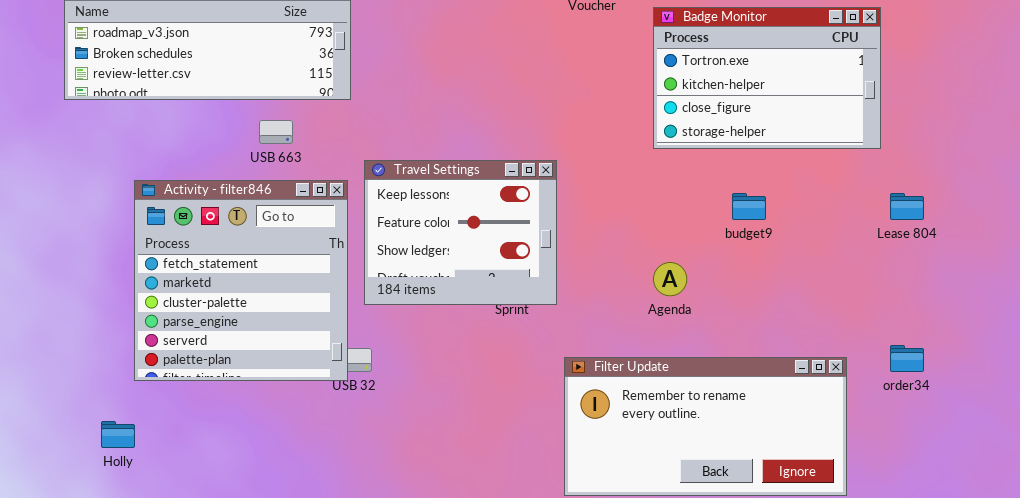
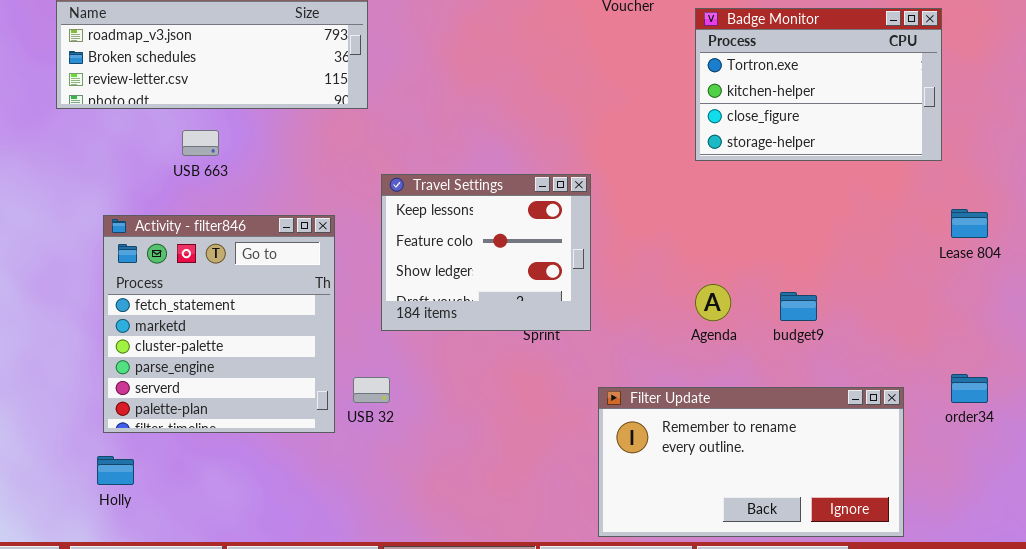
USB 663: [259,120,293,144] -> [182,130,219,156], moved
Activity - filter846: [134,180,348,381] -> [103,215,335,433], moved
budget9: [732,193,766,220] -> [780,292,817,321], moved

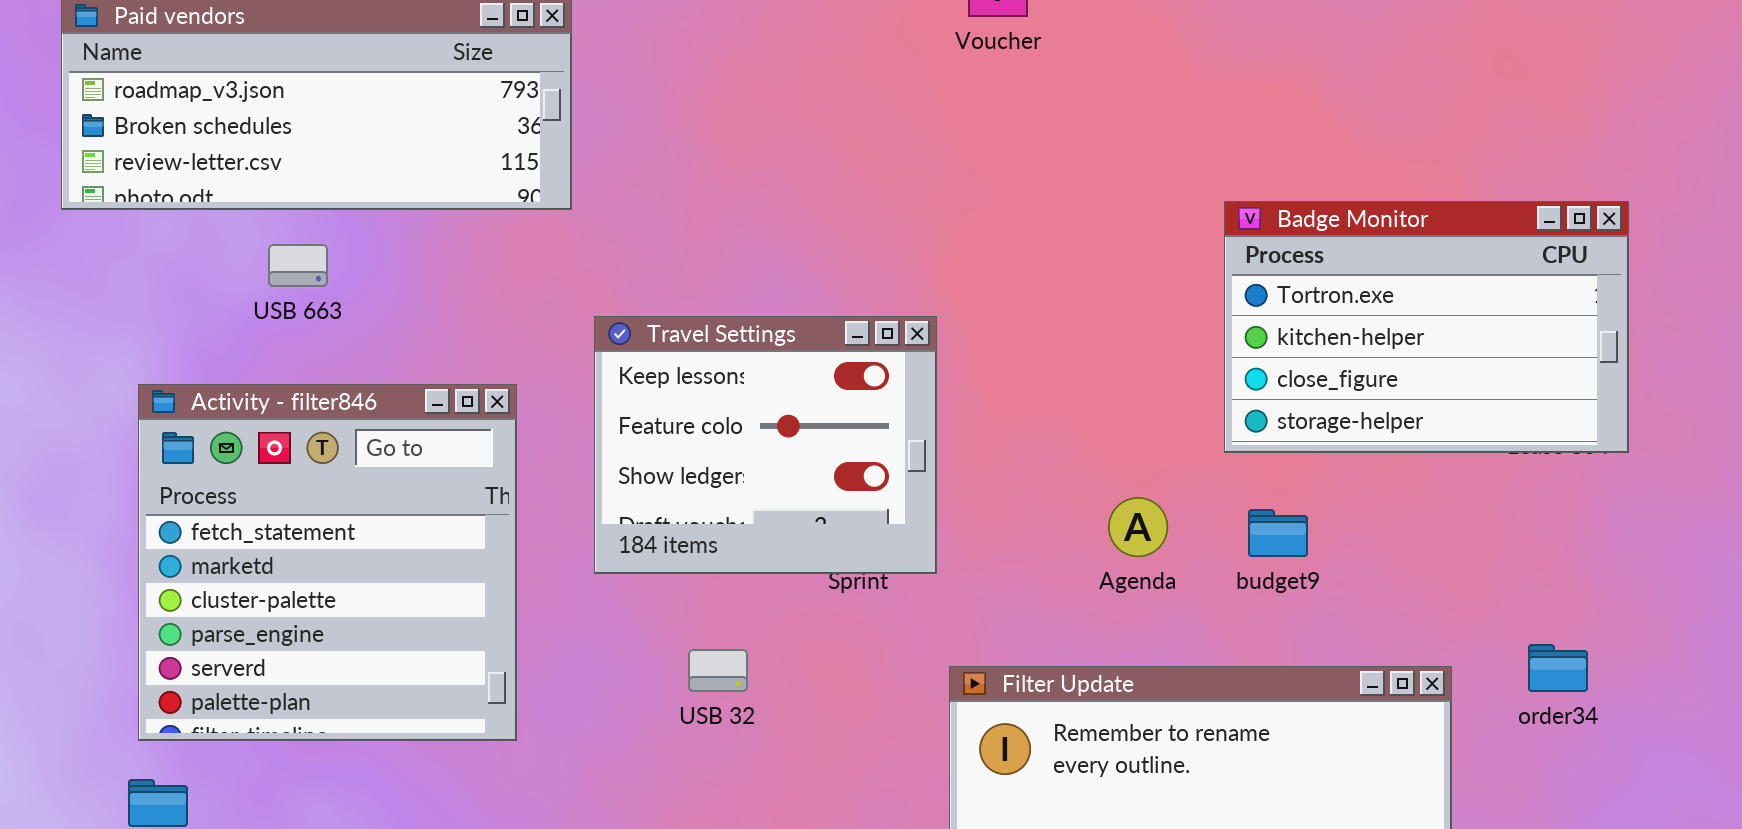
Badge Monitor: [695,8,942,161] -> [1224,201,1629,453], moved
USB 32: [353,377,390,403] -> [688,649,748,692], moved

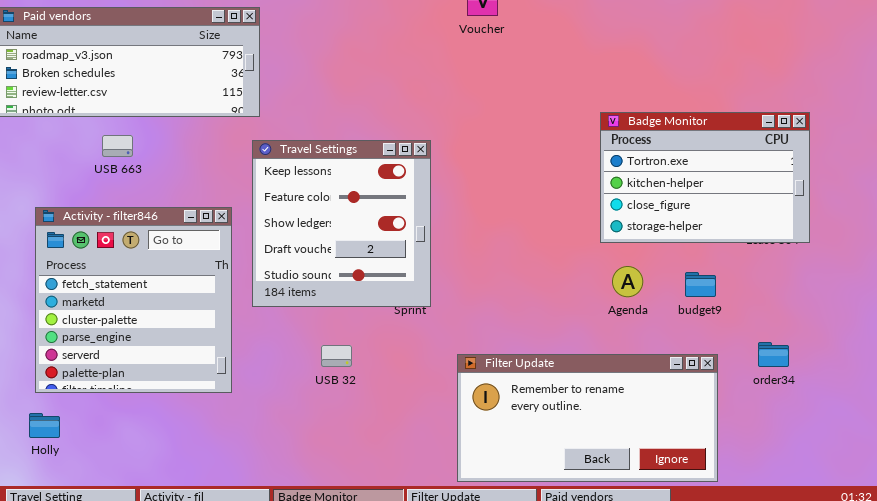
Travel Settings: [594,316,937,574] -> [252,140,431,307], moved, resized
Agenda: [1108,497,1168,557] -> [612,266,643,297], moved
budget9: [1248,509,1308,557] -> [685,272,716,297], moved

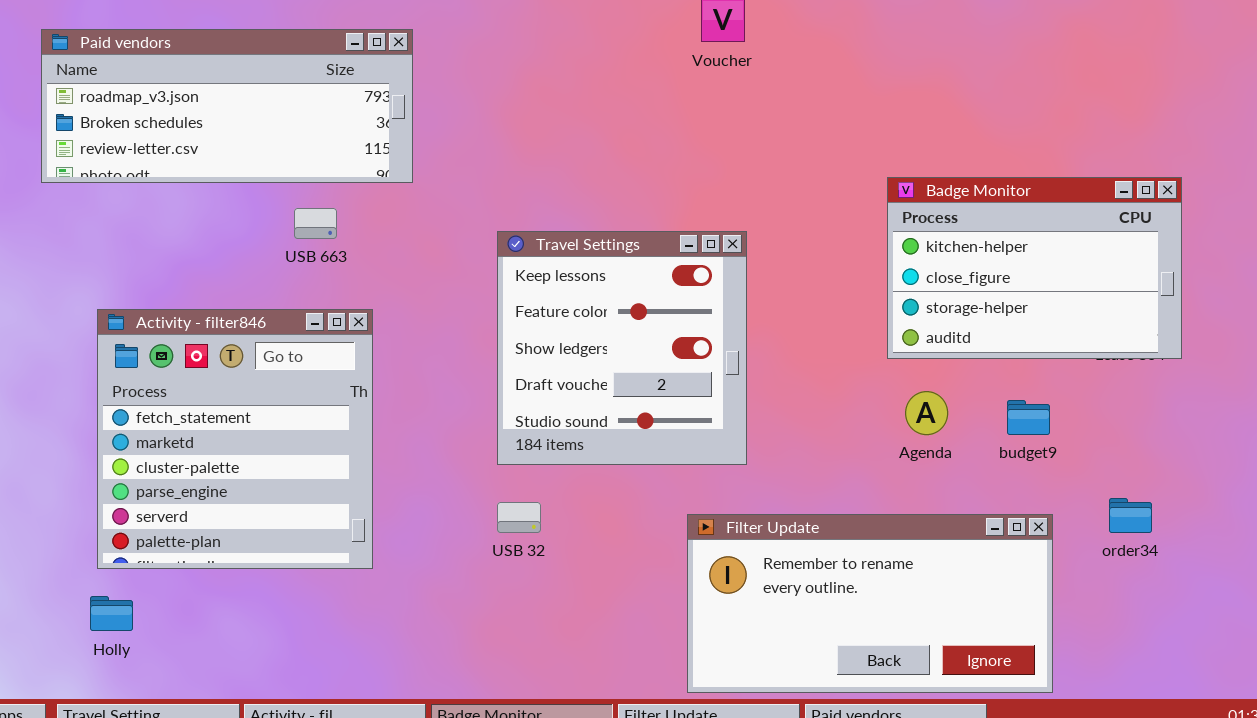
Badge Monitor: [600,112,810,243] -> [887,177,1182,359], scrolled down 1 row
USB 663: [102,135,133,157] -> [294,208,337,239], moved
Travel Settings: [252,140,431,307] -> [497,231,747,465], moved

